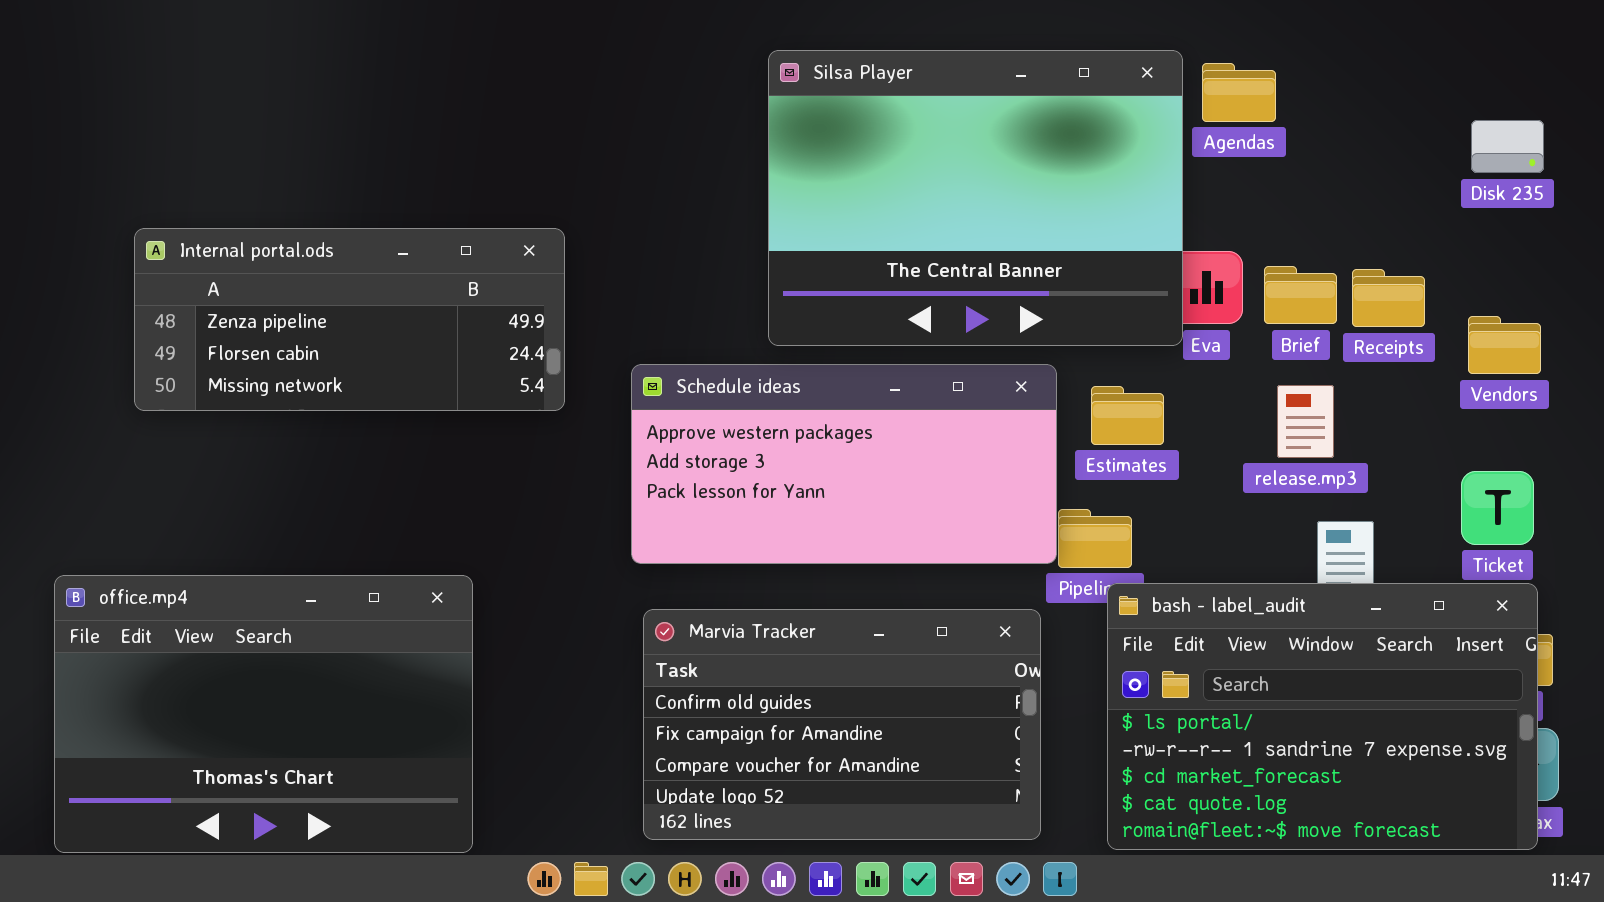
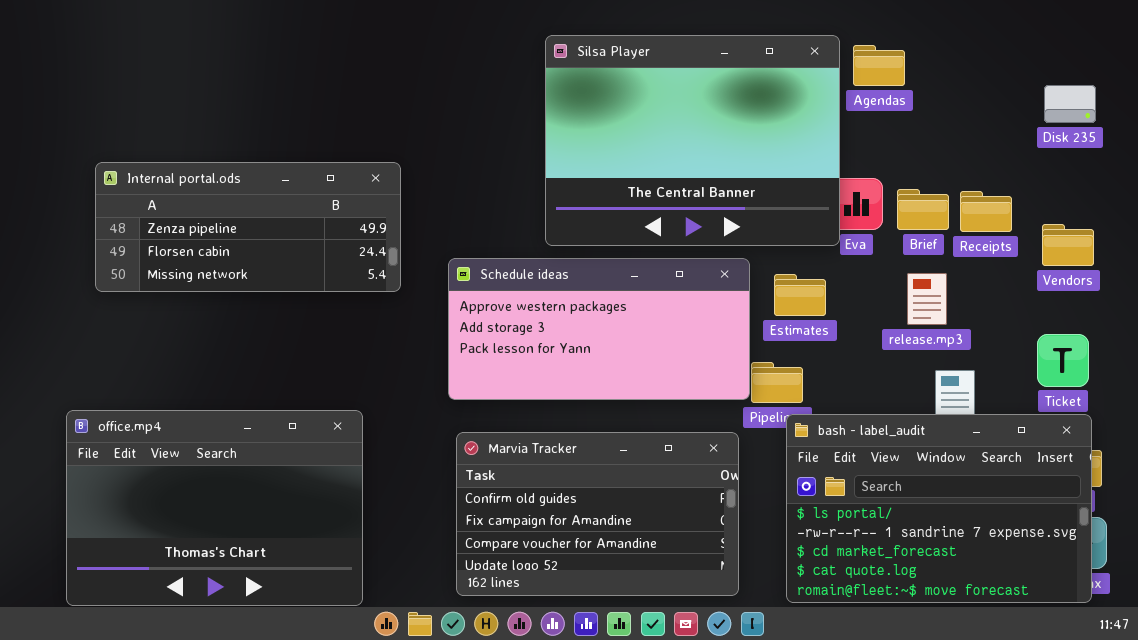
office.mp4: [54,575,473,853] -> [66,410,363,606], moved

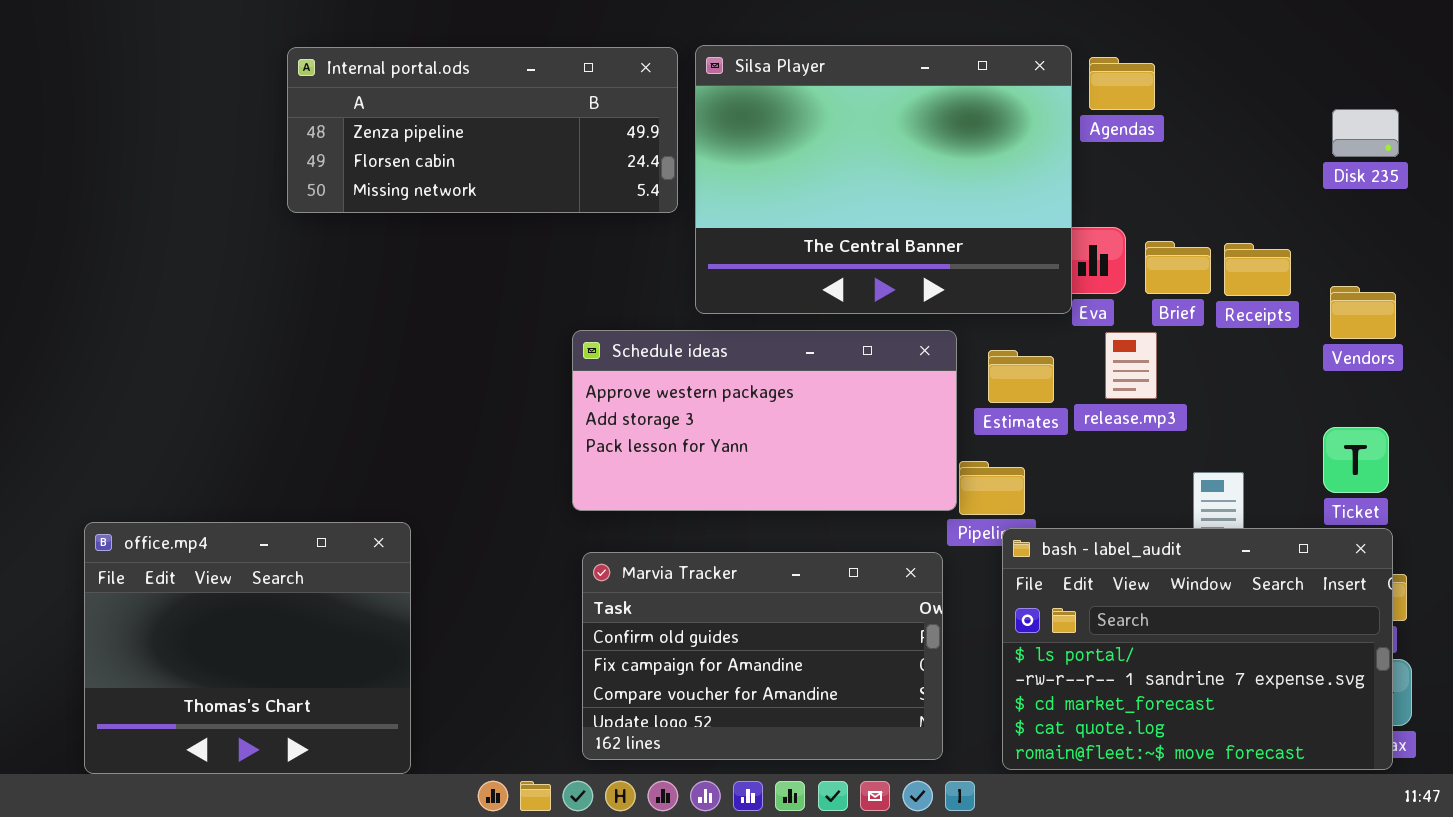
Internal portal.ods: [95,162,401,292] -> [287,47,678,213], moved
release.mp3: [907,273,947,325] -> [1105,332,1157,399], moved
office.mp4: [66,410,363,606] -> [84,522,411,774], resized

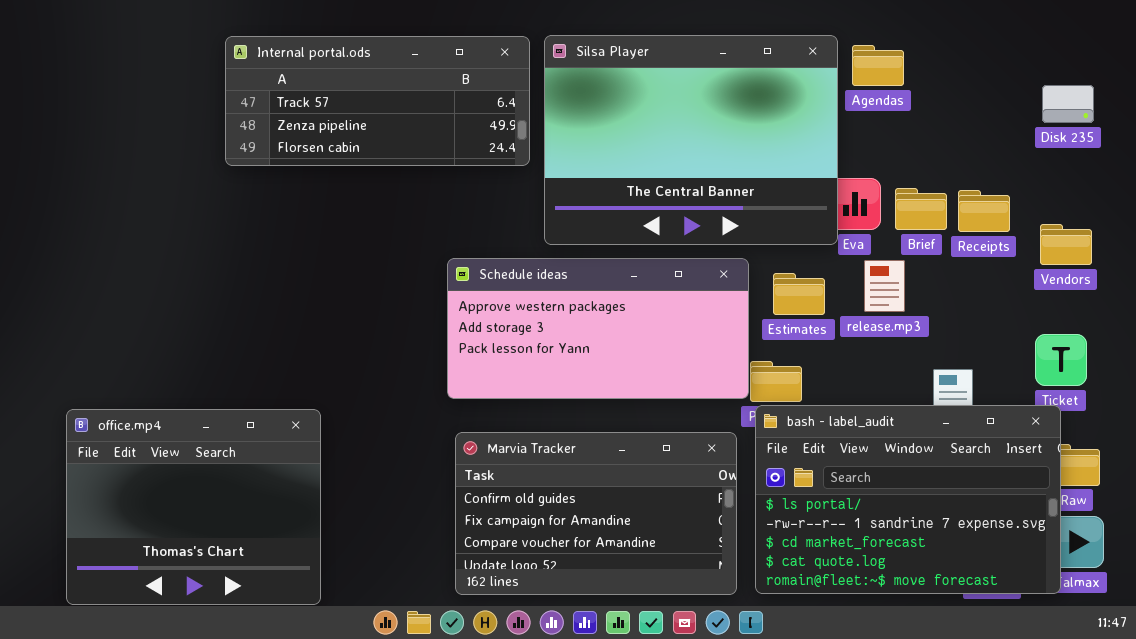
Internal portal.ods: [287,47,678,213] -> [225,36,530,166], scrolled up 1 row
bash - label_audit: [1002,528,1393,770] -> [755,405,1061,594], moved

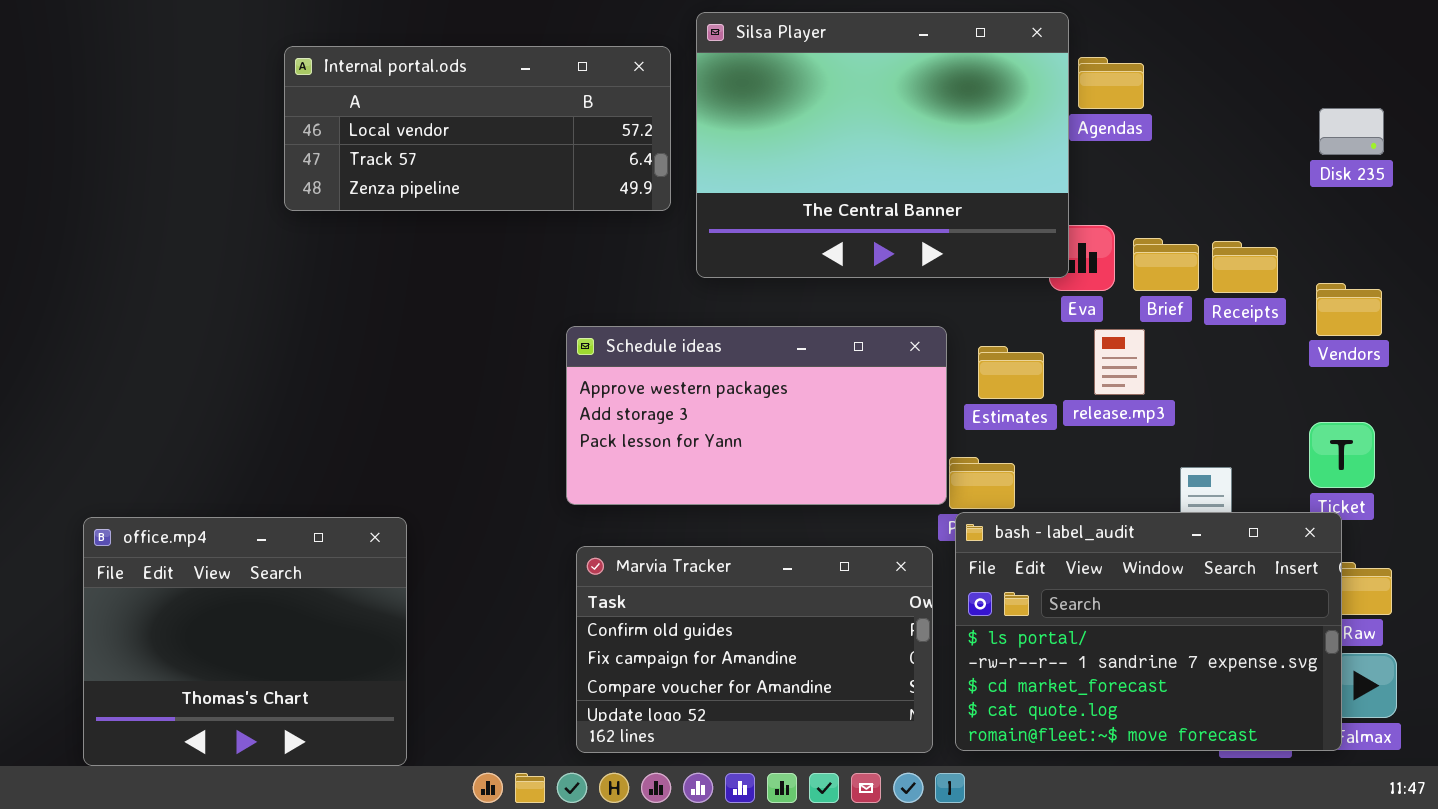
Silsa Player: [544,35,838,245] -> [696,12,1069,278], moved
Internal portal.ods: [225,36,530,166] -> [284,46,671,211], scrolled up 1 row

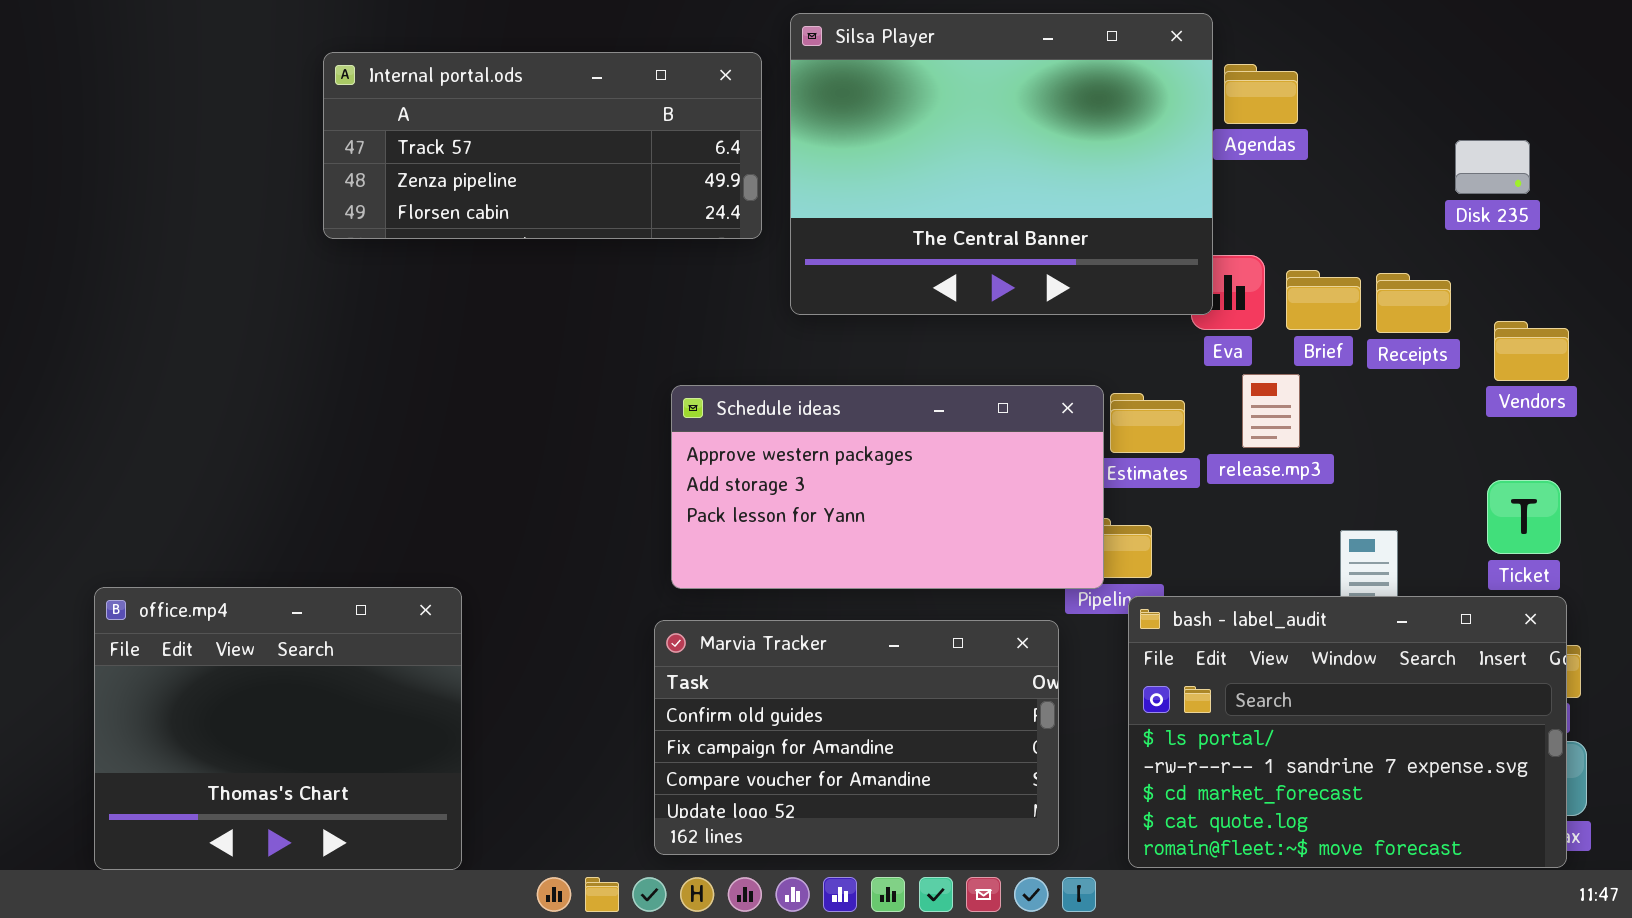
Internal portal.ods: [284,46,671,211] -> [323,52,762,239], scrolled down 1 row
Disk 235: [1319,108,1384,155] -> [1455,140,1530,194], moved
Schedule ideas: [566,326,947,505] -> [671,385,1104,589], moved
bash - label_audit: [955,512,1342,751] -> [1128,596,1567,868], moved

